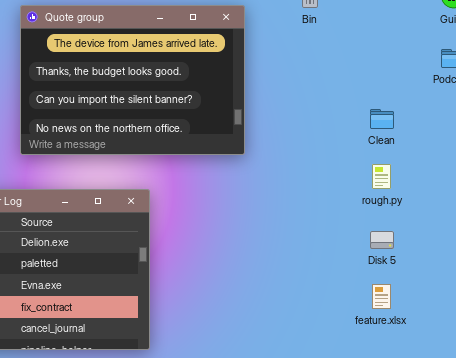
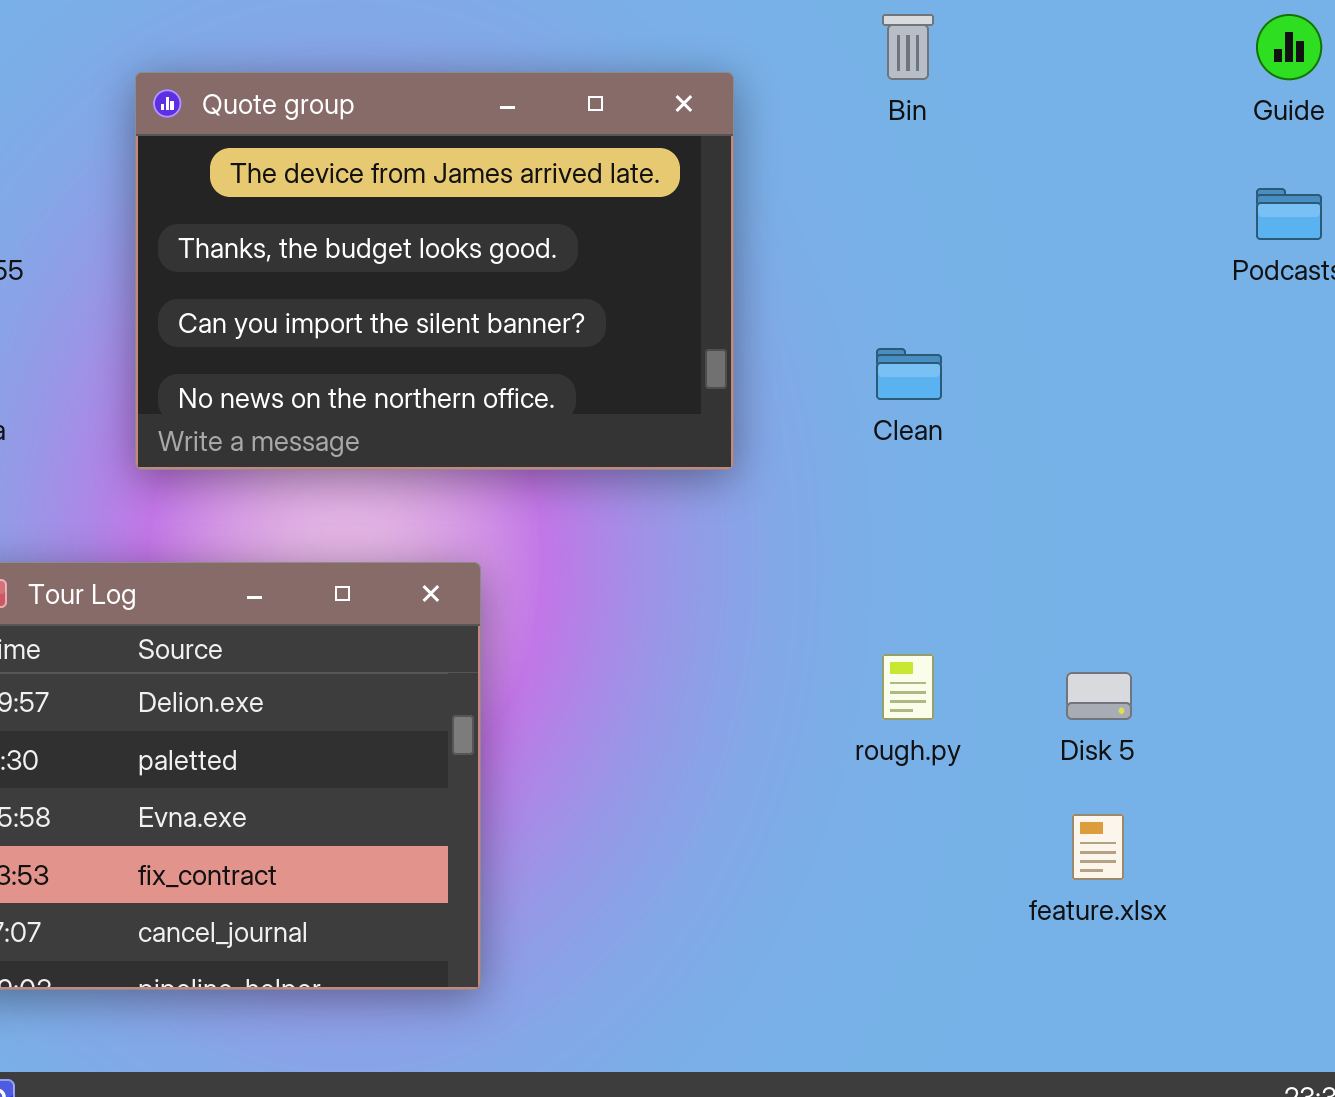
Clean: [370,109,394,129] -> [876,348,942,400], moved
rough.py: [372,164,391,189] -> [882,654,934,720], moved

